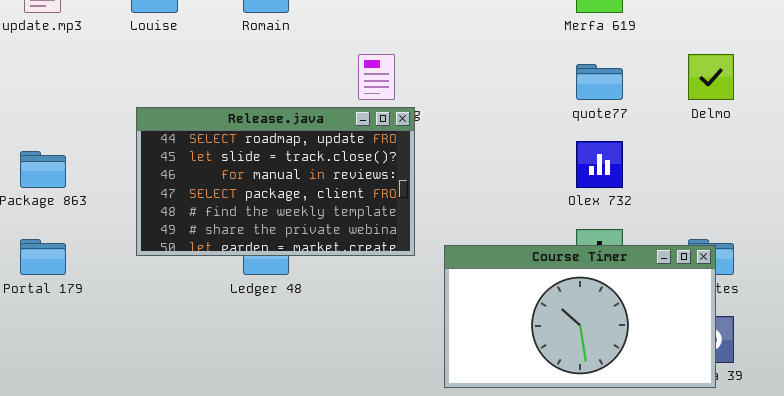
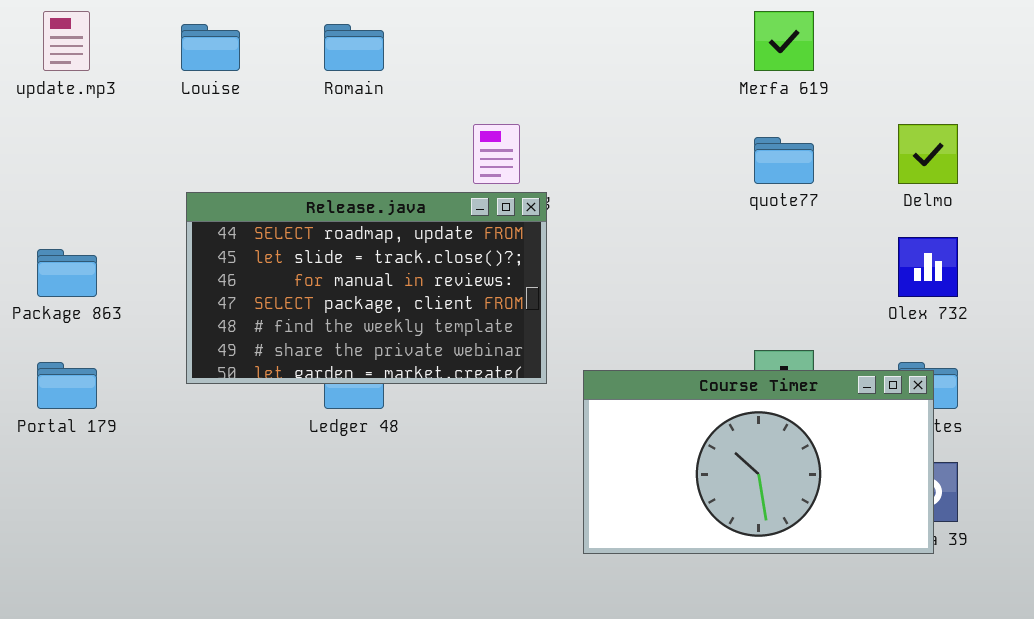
Olex 732: [576,141,623,188] -> [898,237,958,297], moved

